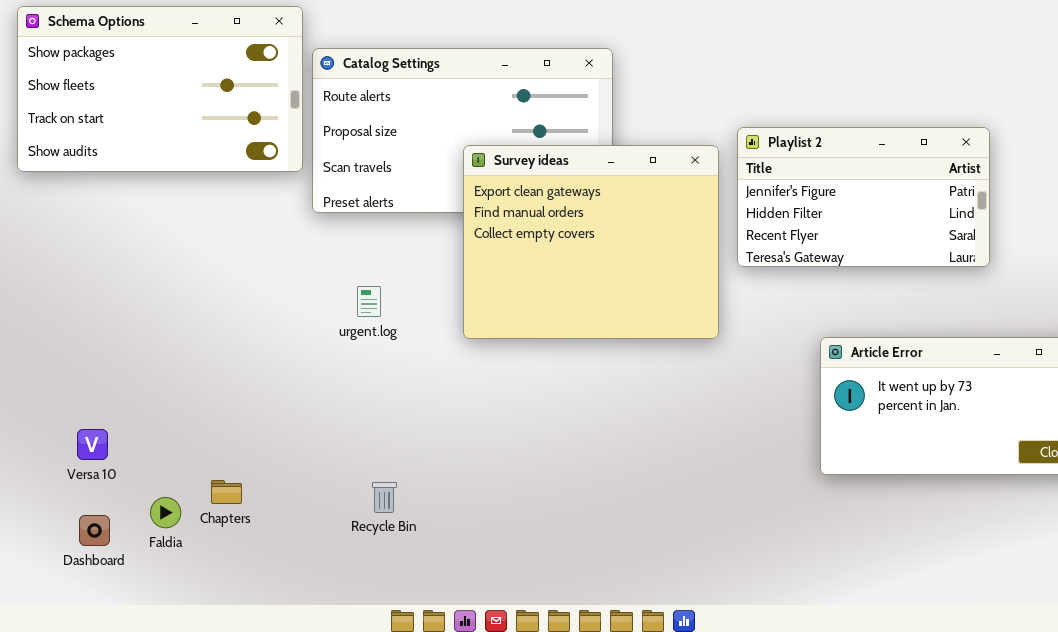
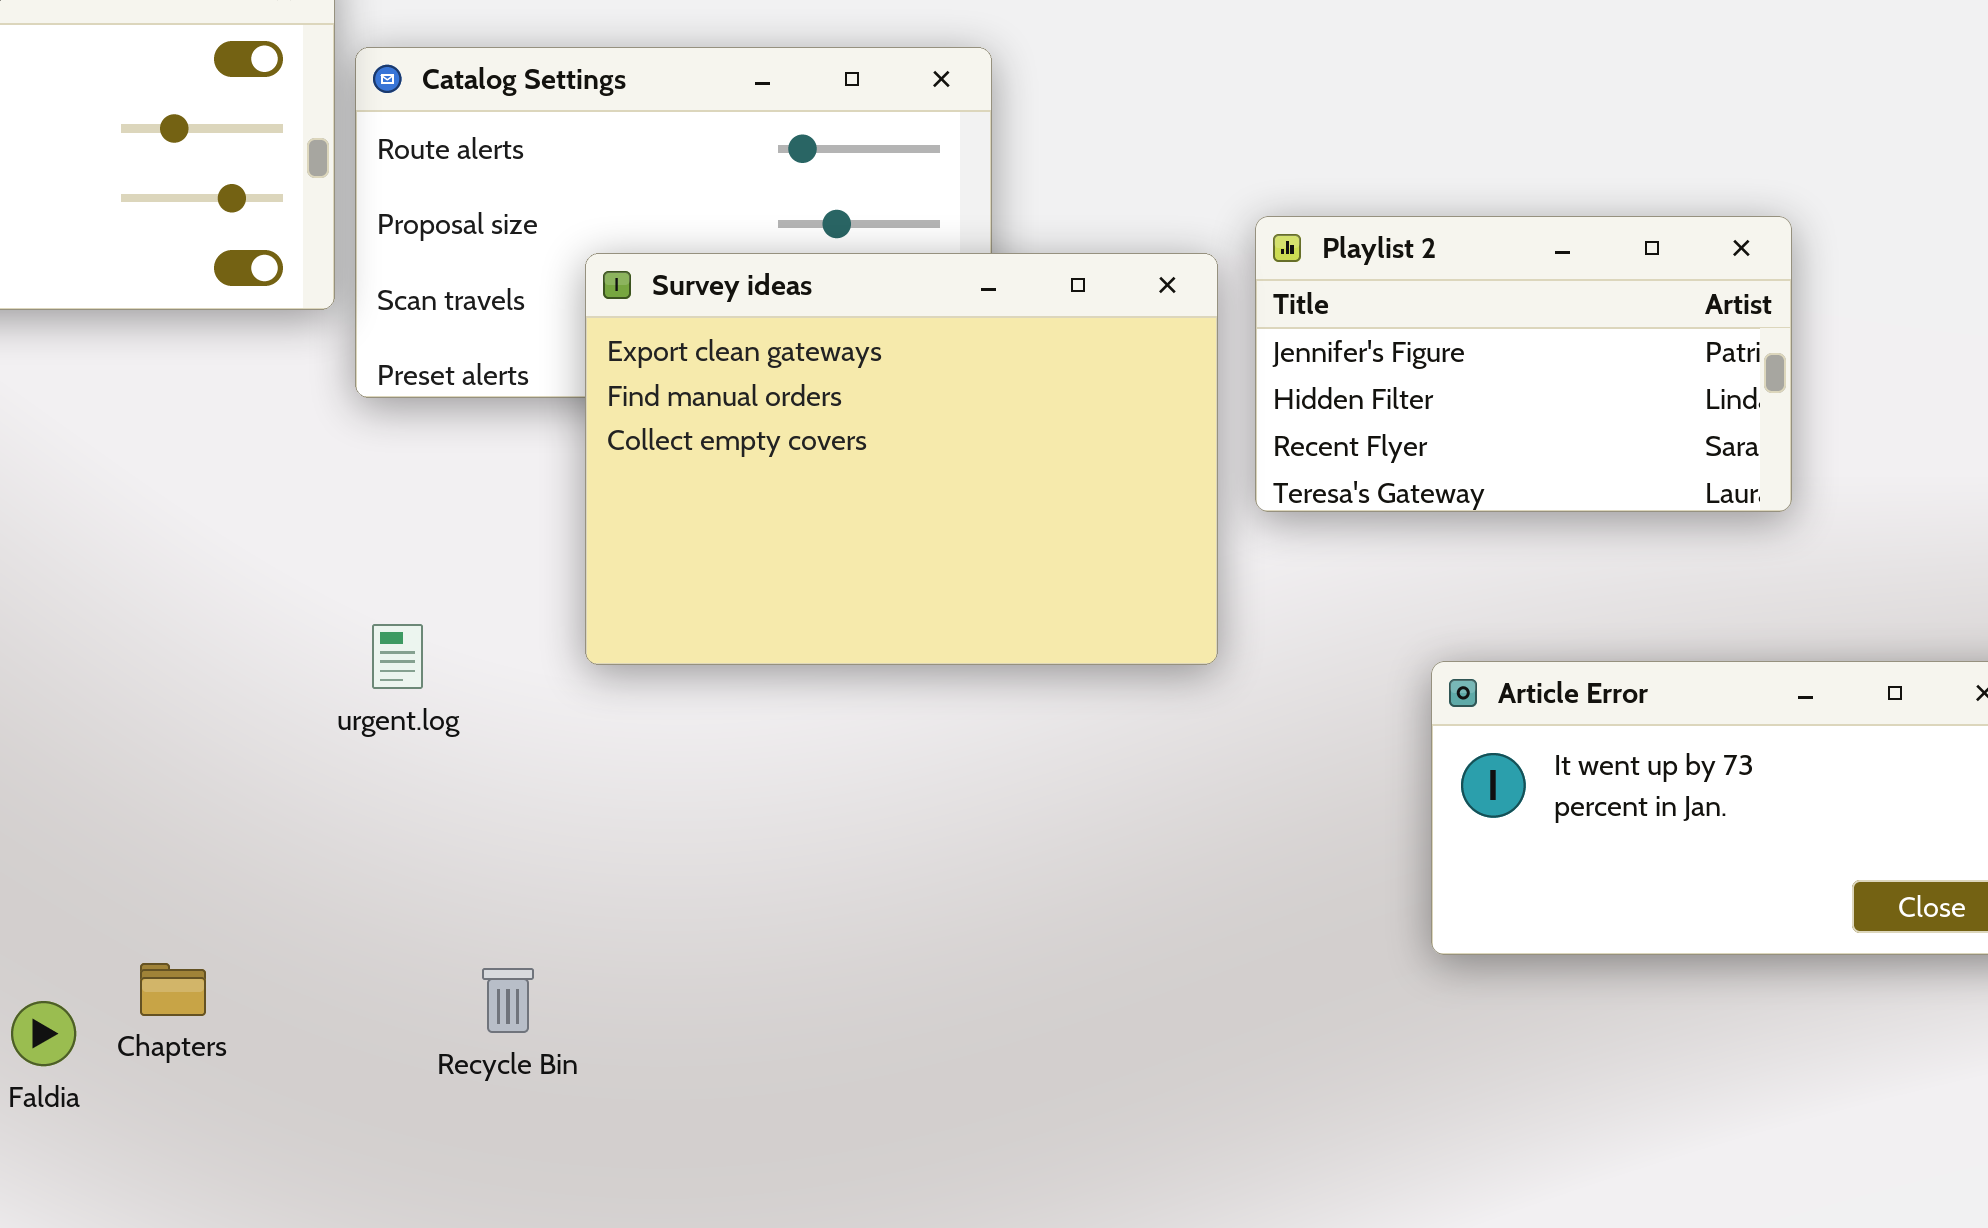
Survey ideas: [463,145,719,339] -> [585,253,1218,665], resized
urgent.log: [357,286,381,317] -> [372,624,423,689], moved

